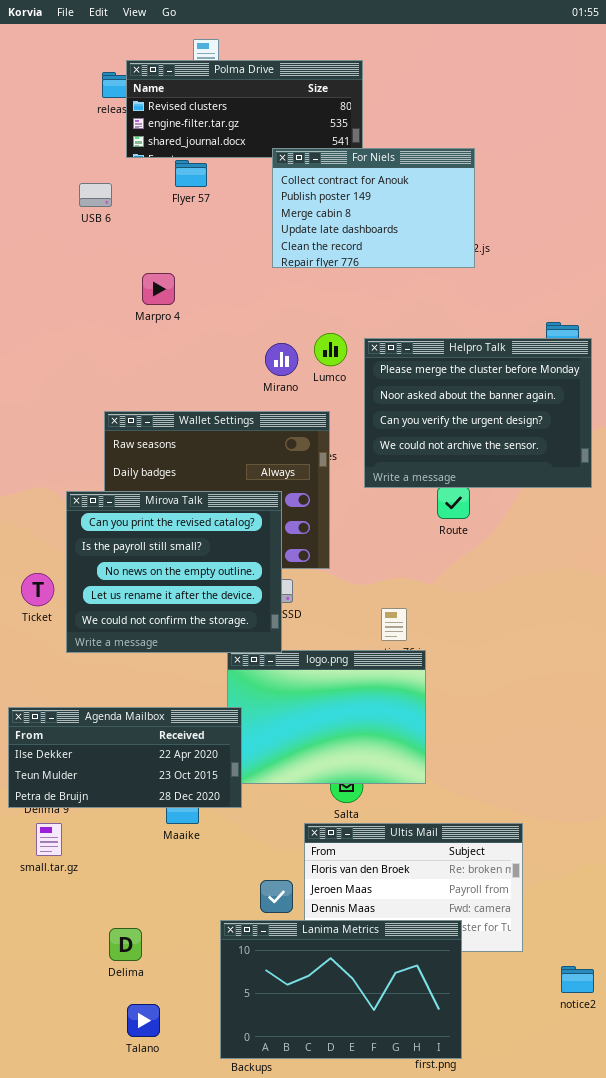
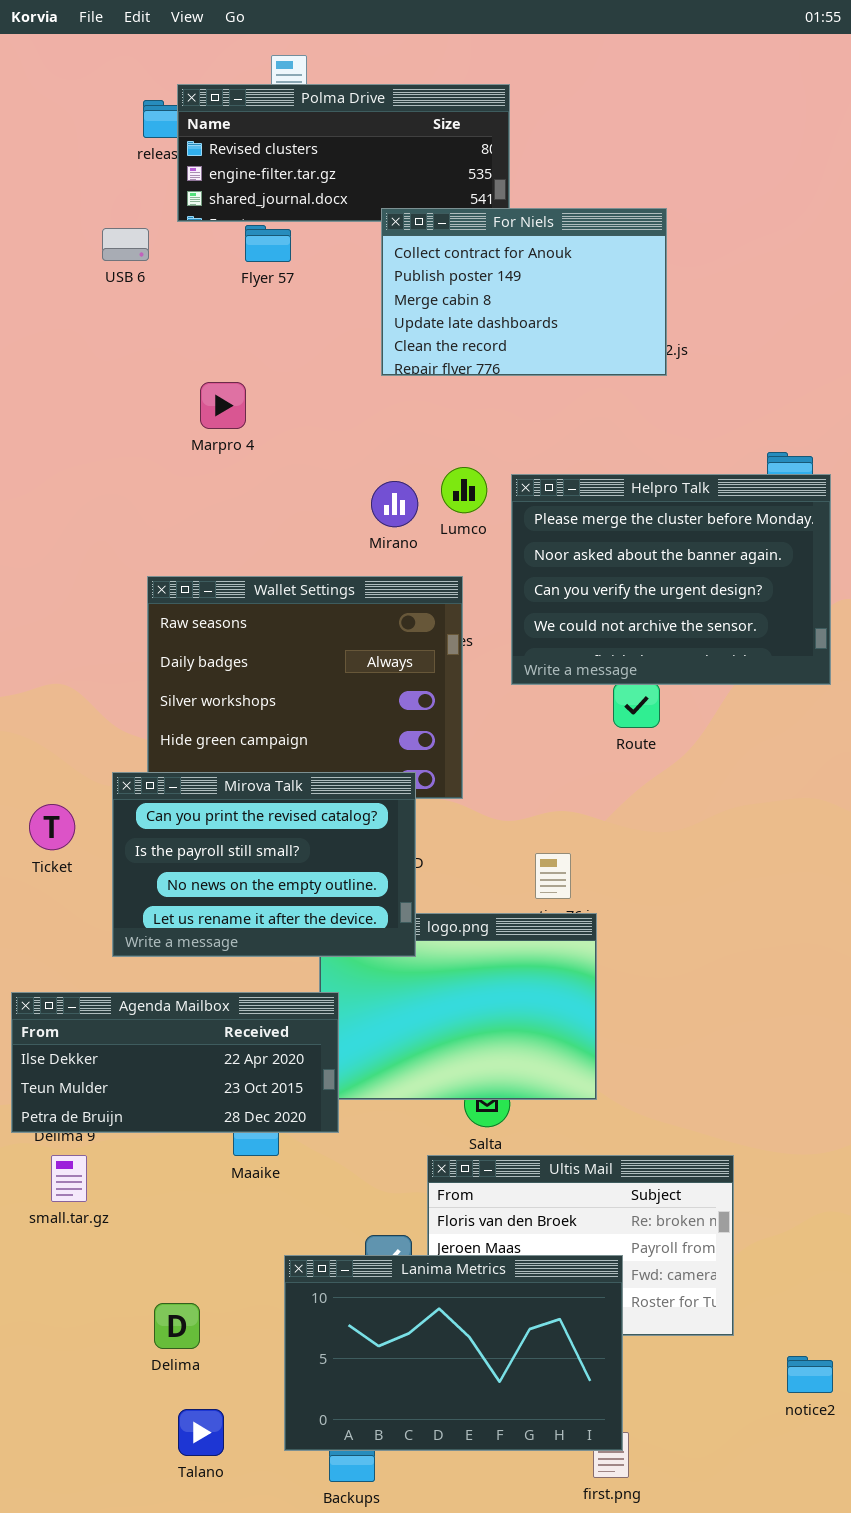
USB 6: [79,183,112,207] -> [102,228,149,261], moved
Mirova Talk: [66,491,282,653] -> [112,772,416,957], moved, resized
Lanima Metrics: [220,920,462,1059] -> [284,1255,623,1451], moved

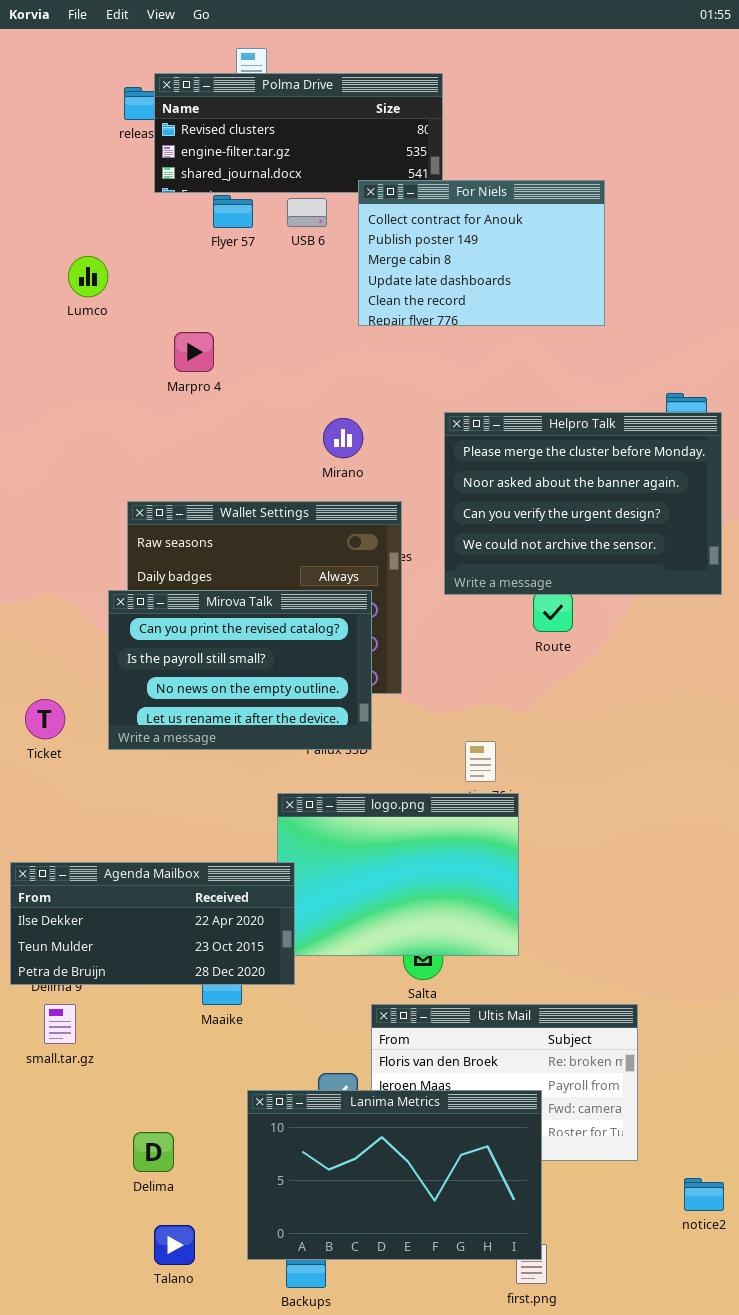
For Niels: [381,208,667,376] -> [358,180,605,326], moved
USB 6: [102,228,149,261] -> [287,198,327,227], moved
Lumco: [441,467,487,513] -> [68,256,108,297], moved
Mirova Talk: [112,772,416,957] -> [108,590,372,750], moved

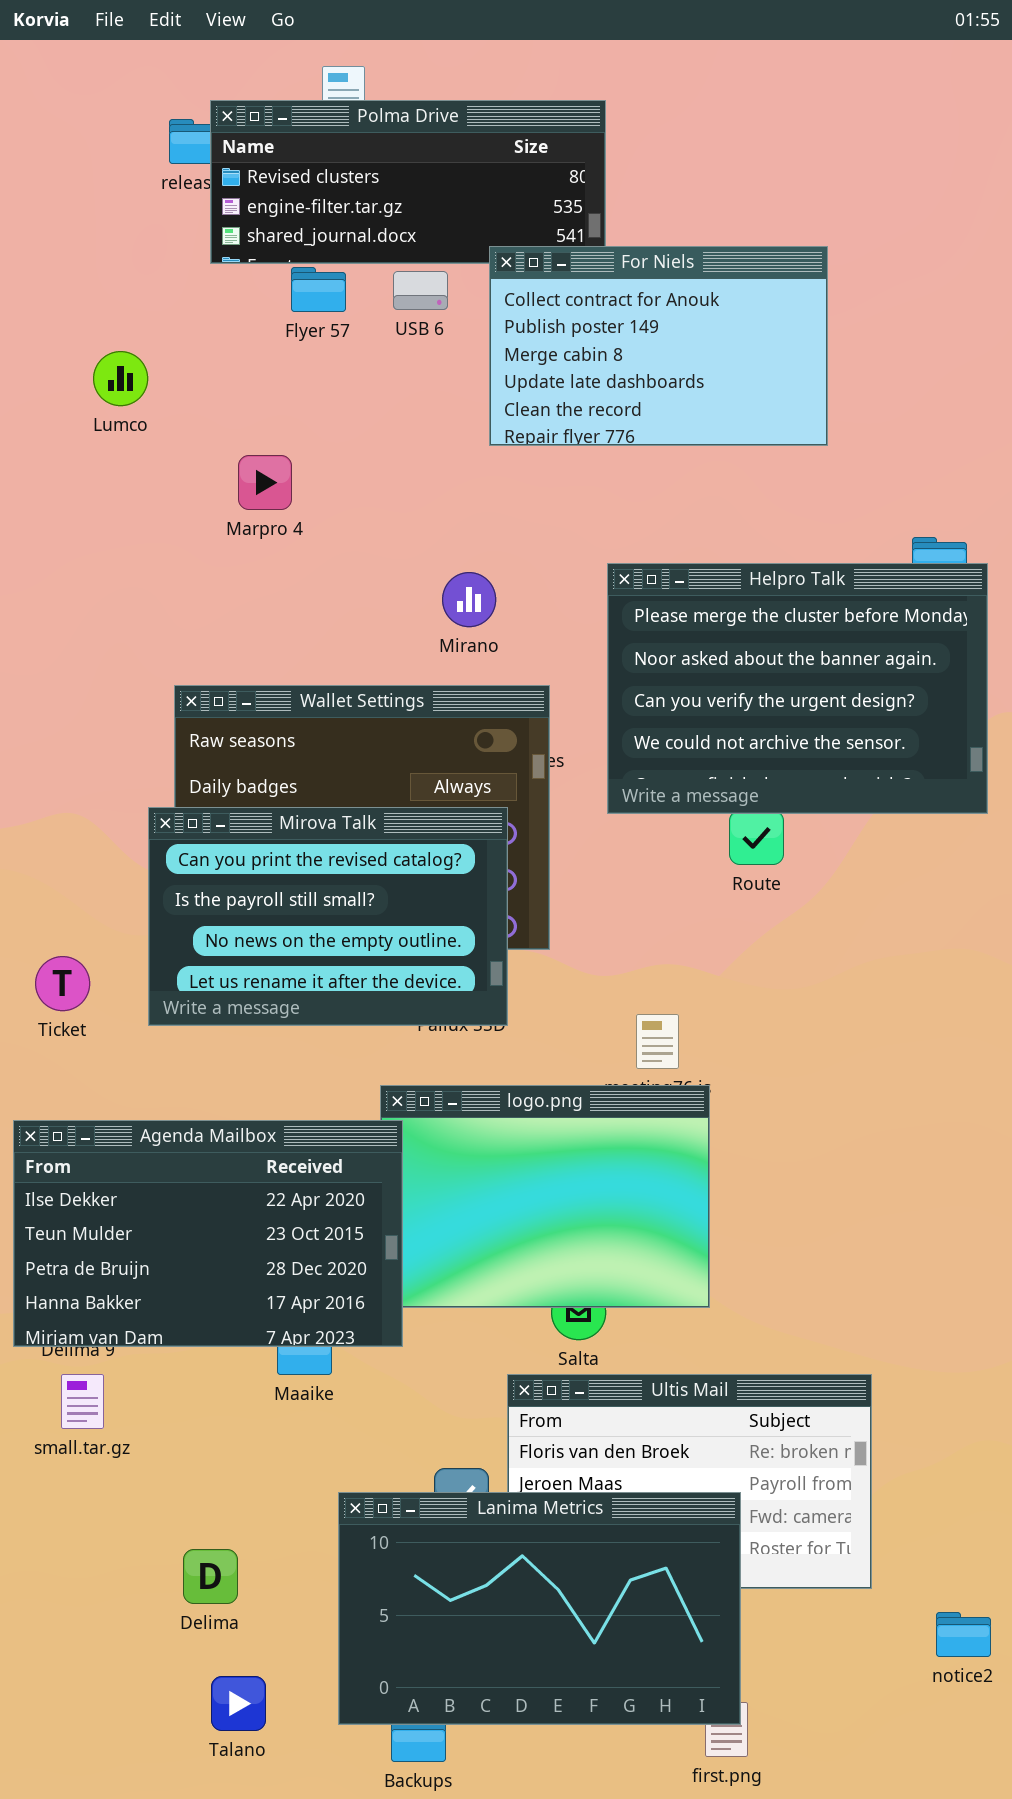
Agenda Mailbox: [10,862,295,985] -> [13,1120,403,1347], resized

